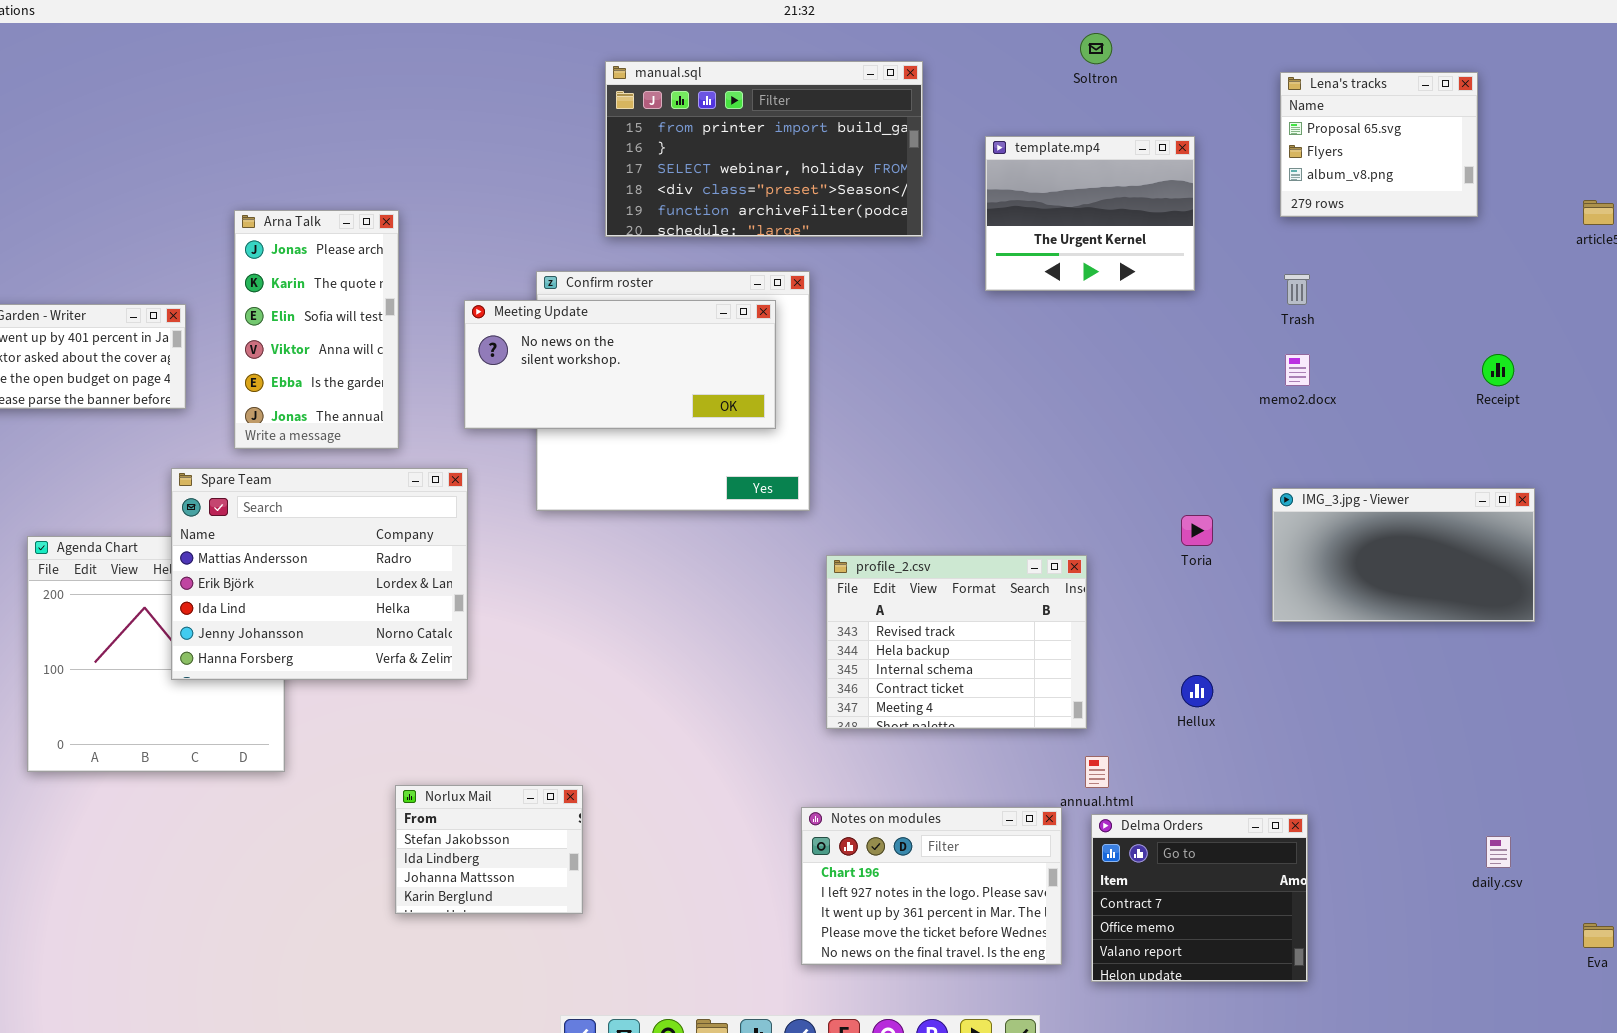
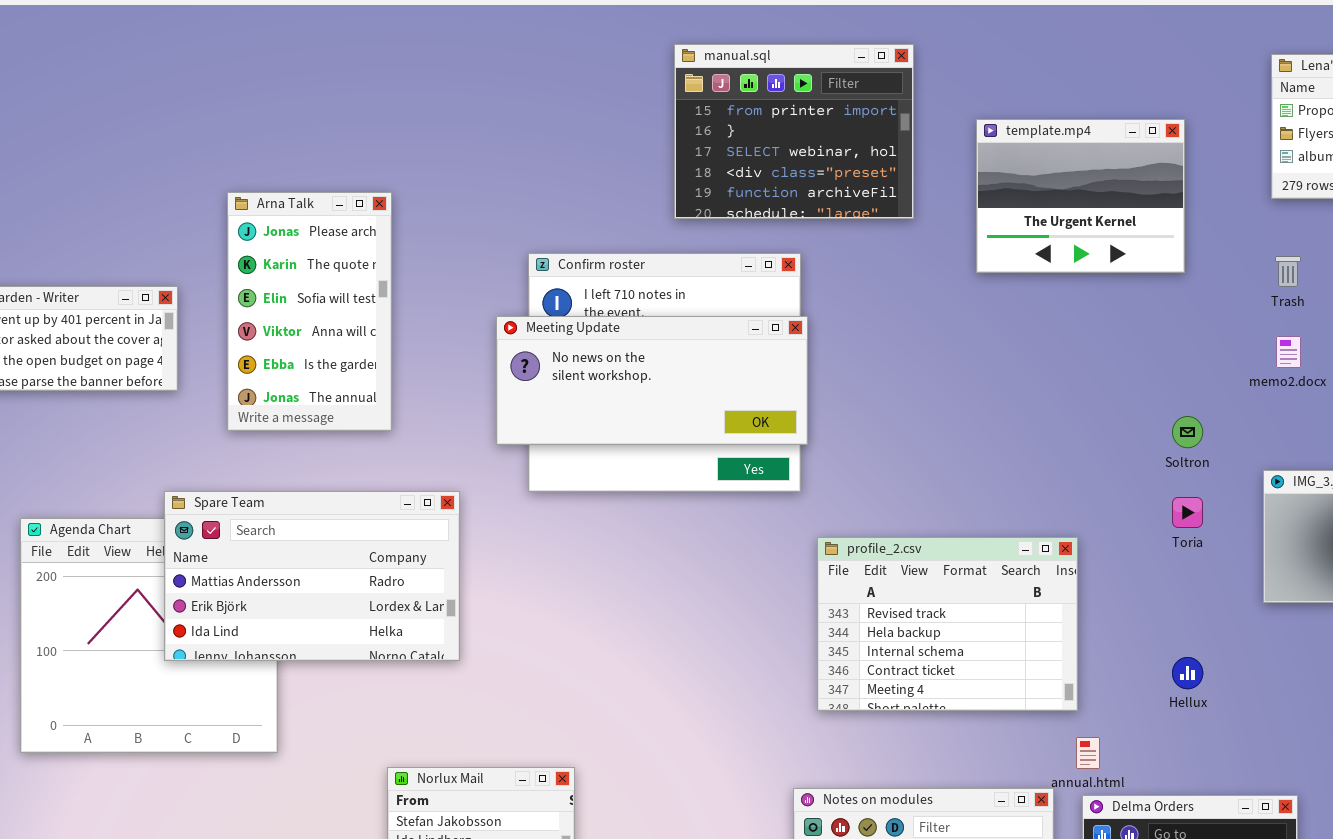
Soltron: [1080,33,1112,64] -> [1172,416,1203,448], moved
manual.sql: [605,61,923,237] -> [674,44,914,219], resized
Meeting Update: [464,300,776,429] -> [496,316,808,445], moved
Spare Team: [171,468,468,680] -> [164,491,460,661], resized

